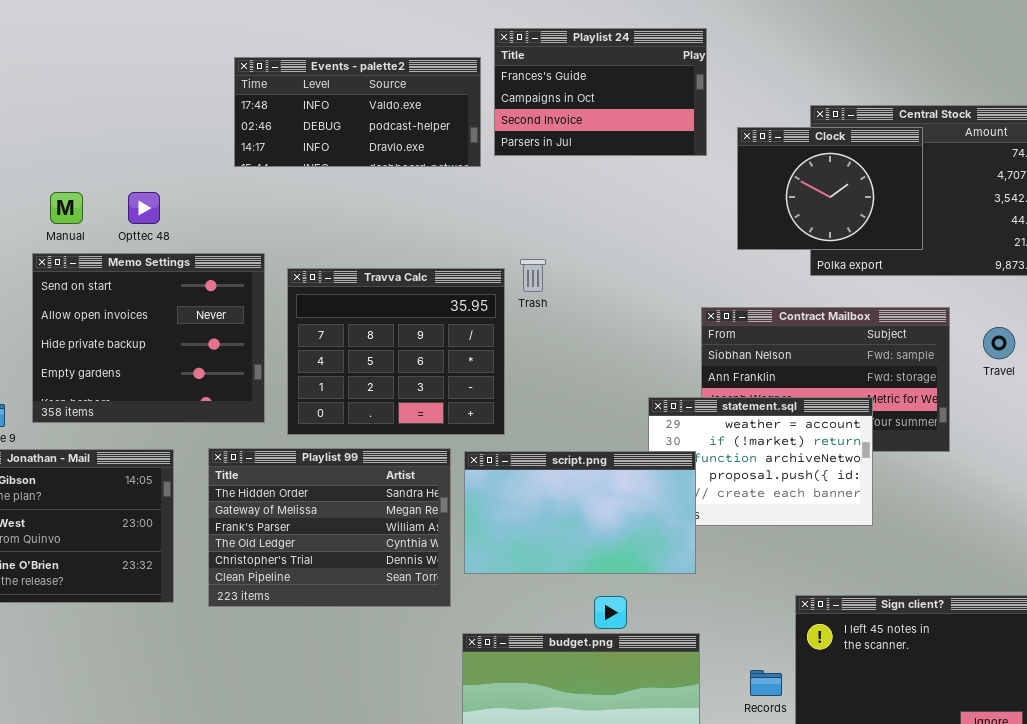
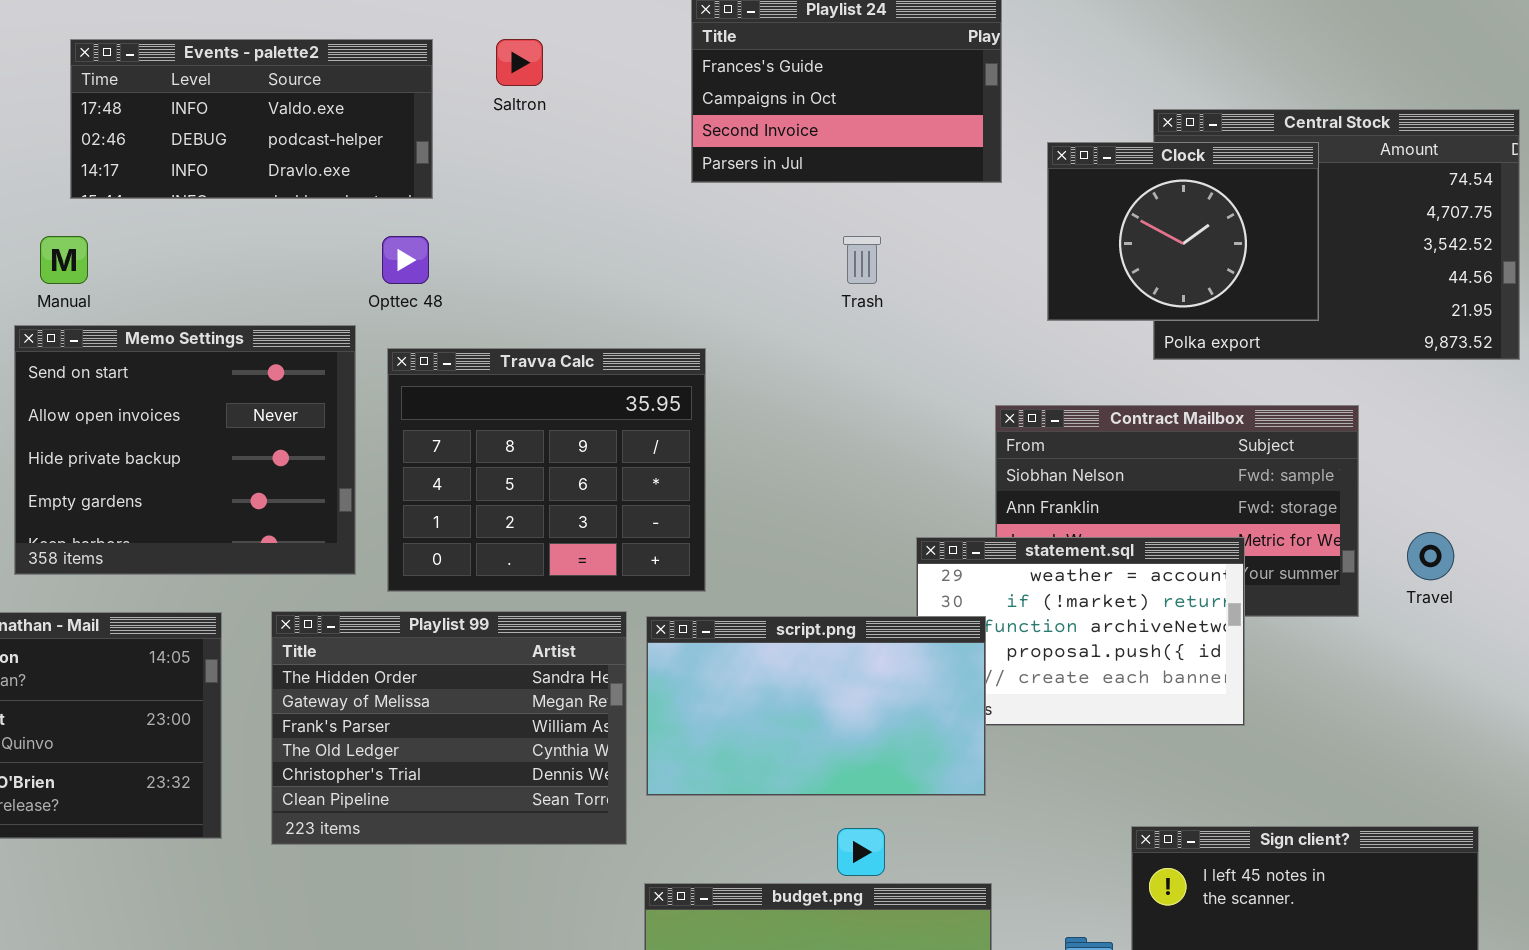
Events - palette2: [234,57,481,167] -> [70,39,433,199], moved
Opttec 48: [128,192,160,224] -> [382,236,429,284], moved
Trash: [520,259,546,292] -> [843,236,881,284], moved
Travel: [983,327,1015,359] -> [1407,532,1454,580], moved

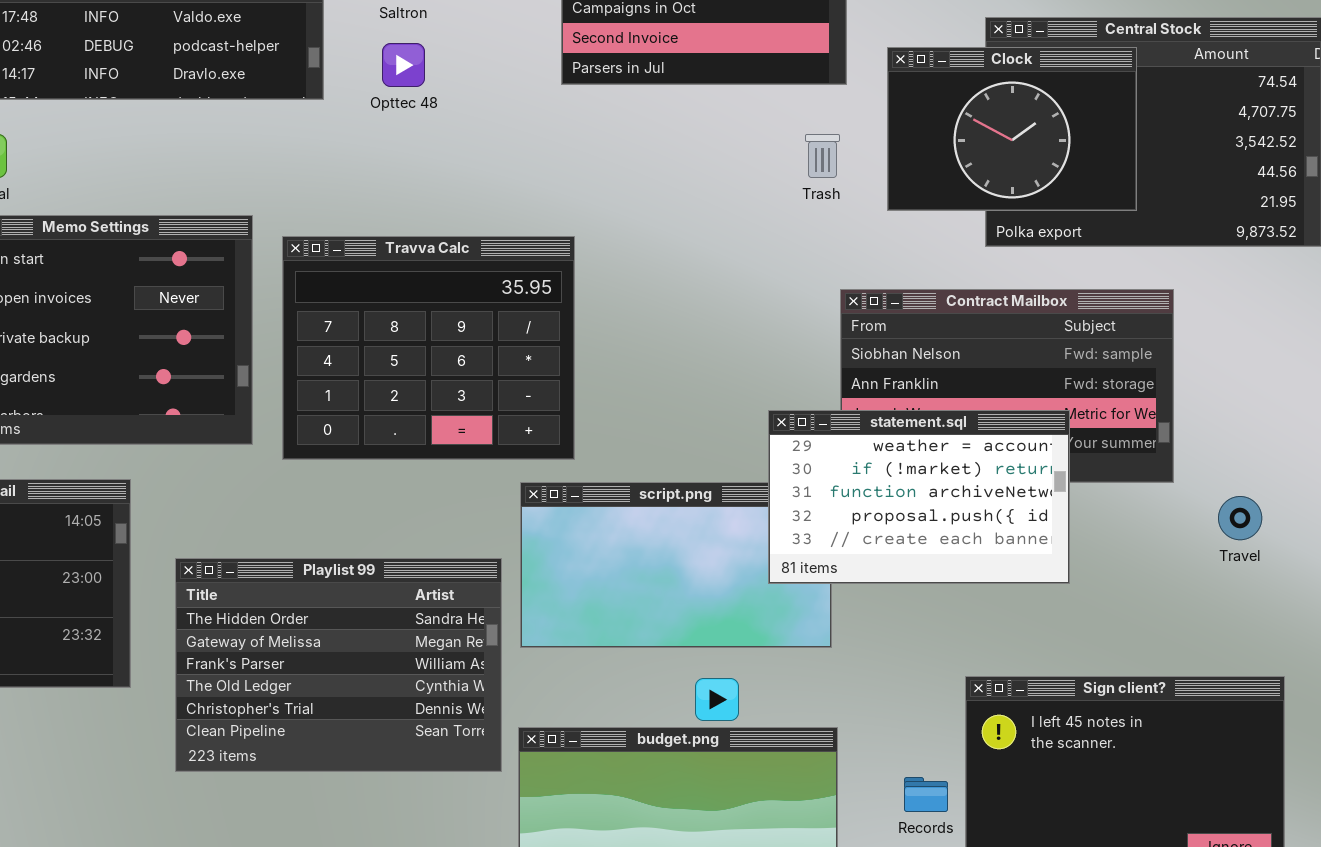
Opttec 48: [382,236,429,284] -> [382,43,425,87], moved
Trash: [843,236,881,284] -> [805,134,840,178], moved
Travel: [1407,532,1454,580] -> [1218,496,1262,540], moved
statement.sql: [916,537,1245,726] -> [768,410,1070,584], raised
Playlist 99: [271,611,627,845] -> [175,558,502,772], moved

